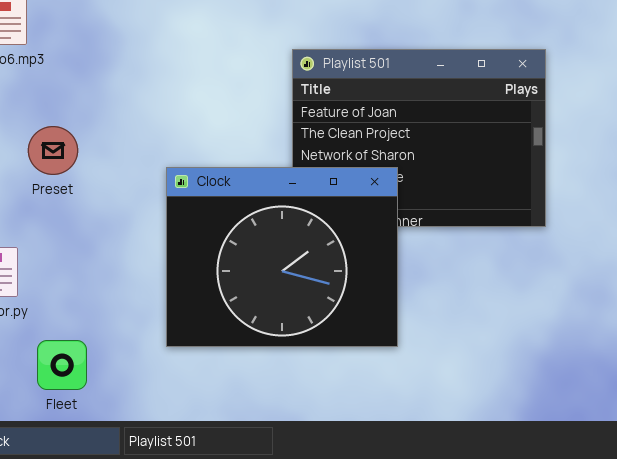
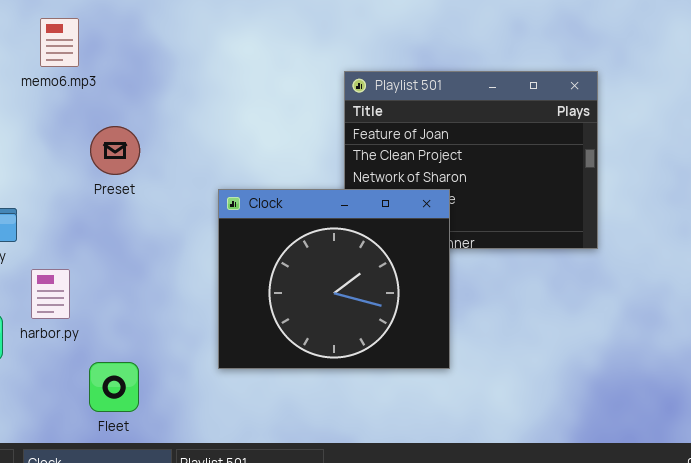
Preset: [28,126,78,175] -> [90,126,140,175], moved

